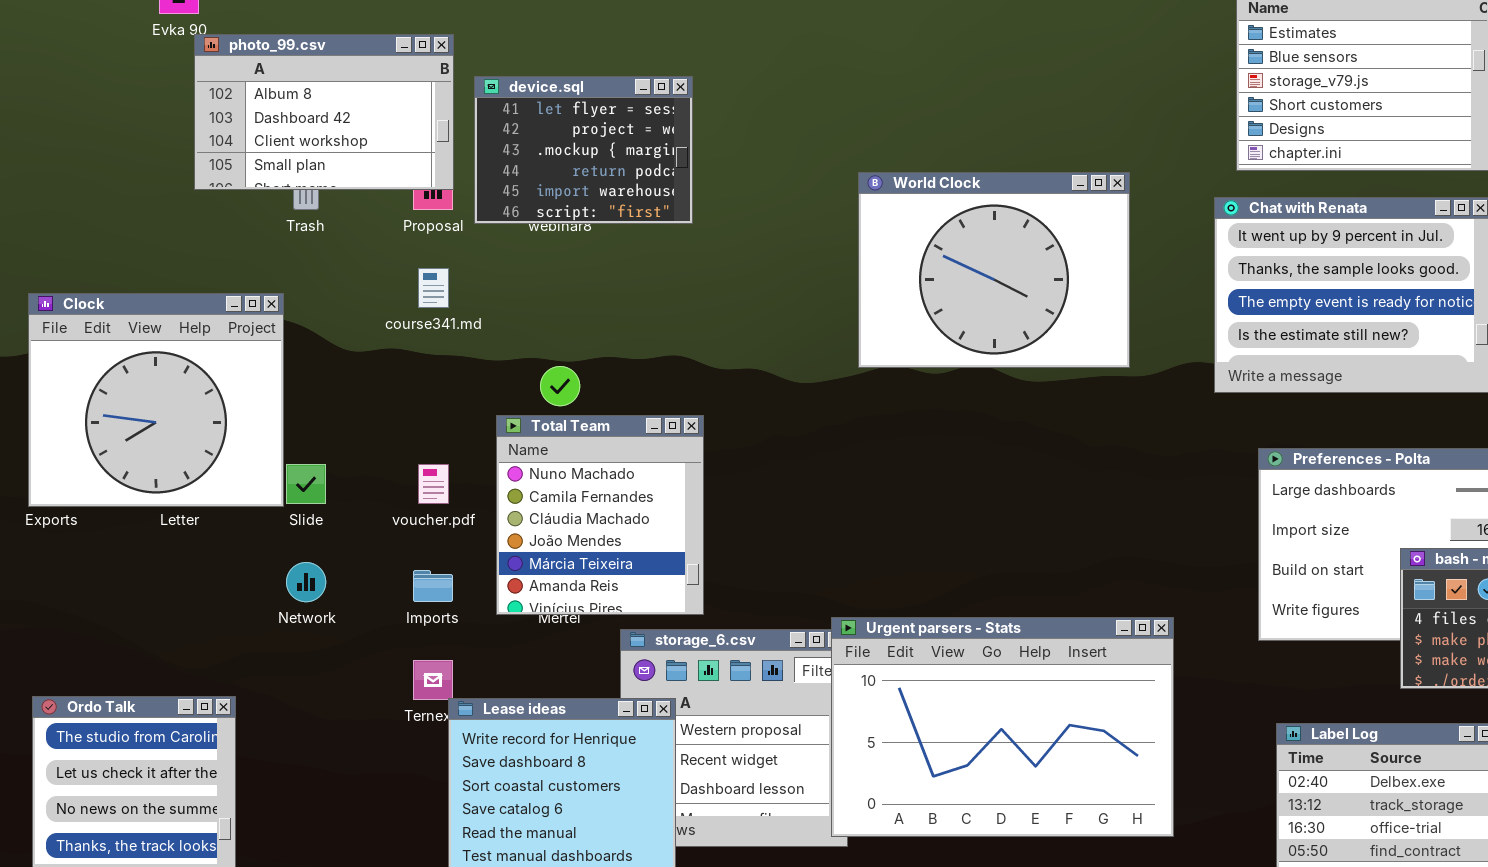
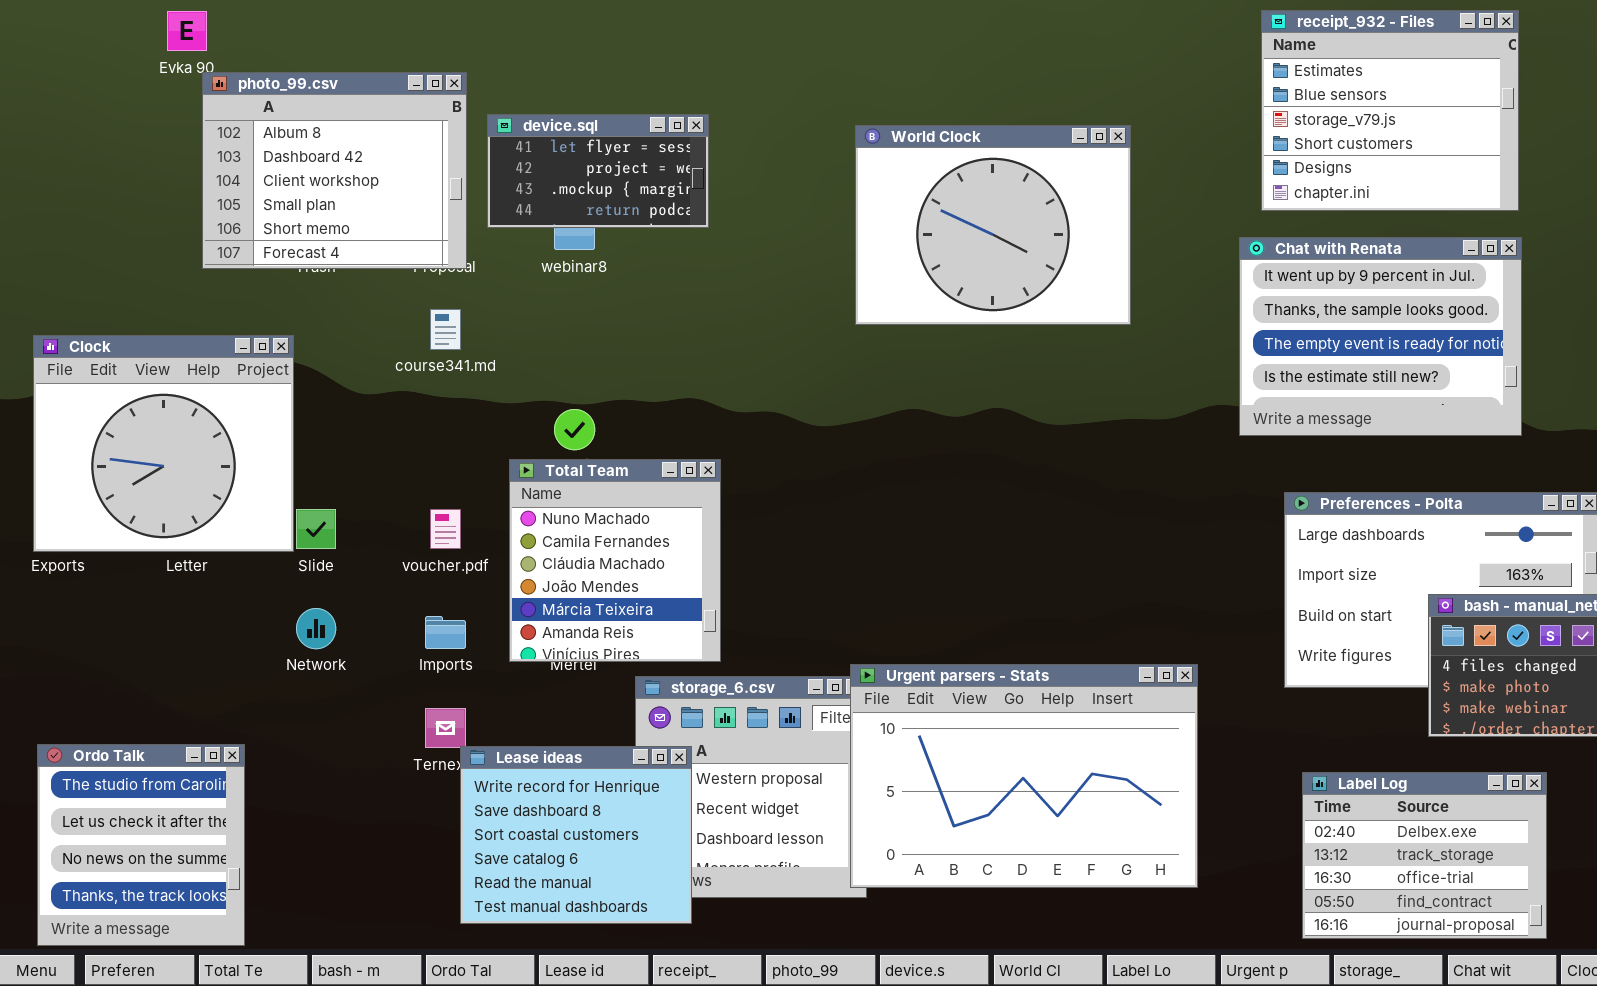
photo_99.csv: [194,34,454,190] -> [202,72,467,269], resized
device.sql: [474,76,693,224] -> [487,114,709,228], resized
World Clock: [858,172,1130,368] -> [855,125,1131,325], moved

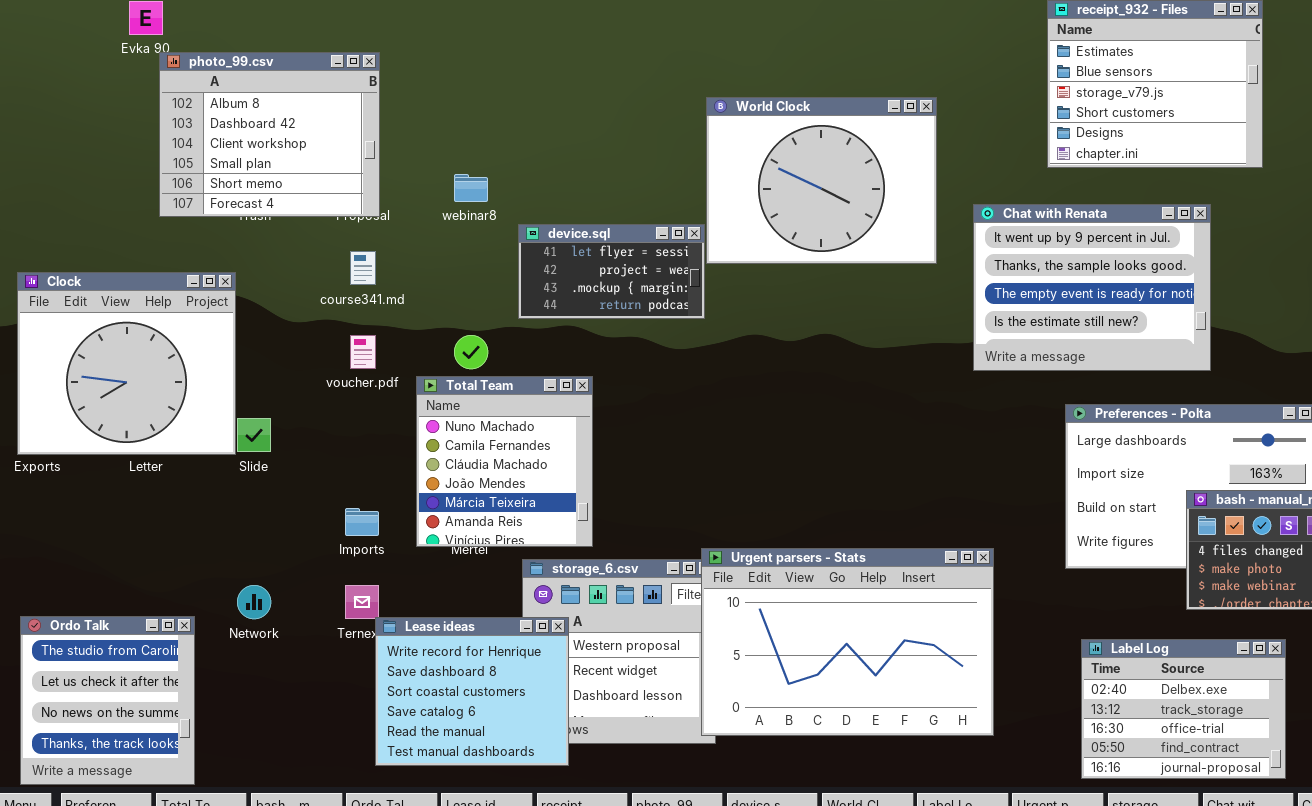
device.sql: [487,114,709,228] -> [518,224,705,319], moved
Chat with Renata: [1239,237,1522,436] -> [973,204,1211,371], moved
voucher.pdf: [430,509,461,549] -> [350,335,376,369], moved
Network: [296,608,336,649] -> [237,585,271,619], moved

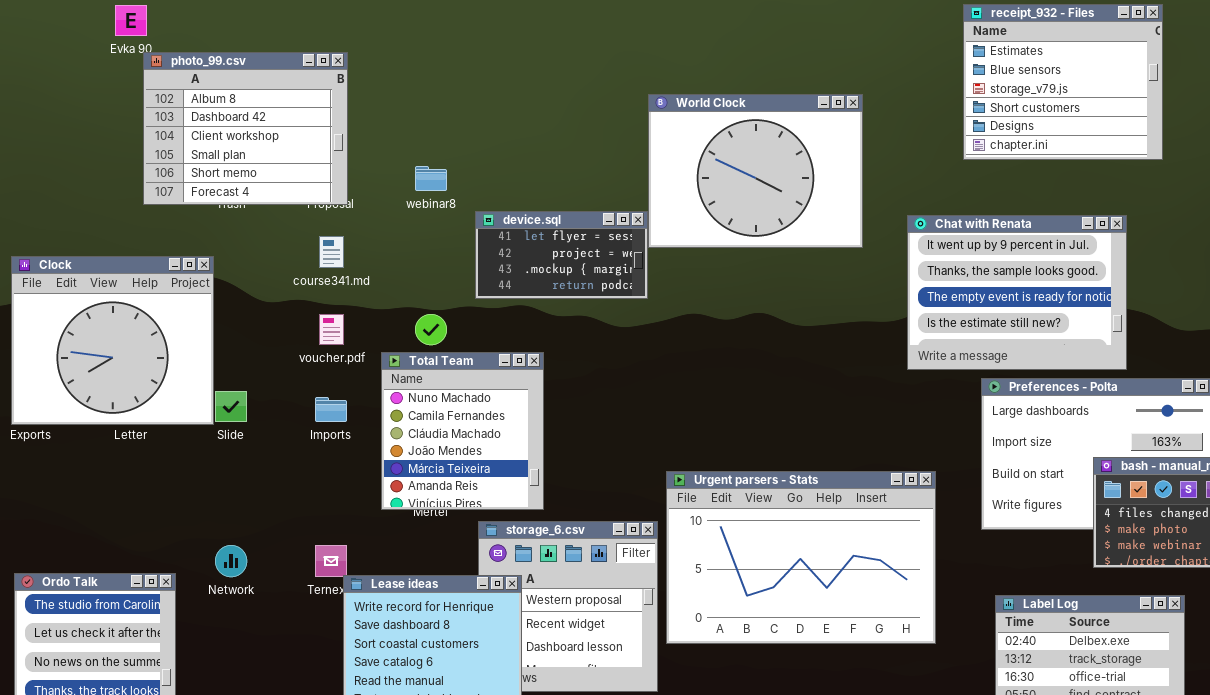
Chat with Renata: [973,204,1211,371] -> [907,215,1127,370], moved
Imports: [345,508,379,536] -> [315,397,347,422], moved
Urgent parsers - Stats: [701,548,994,736] -> [666,471,936,644], moved

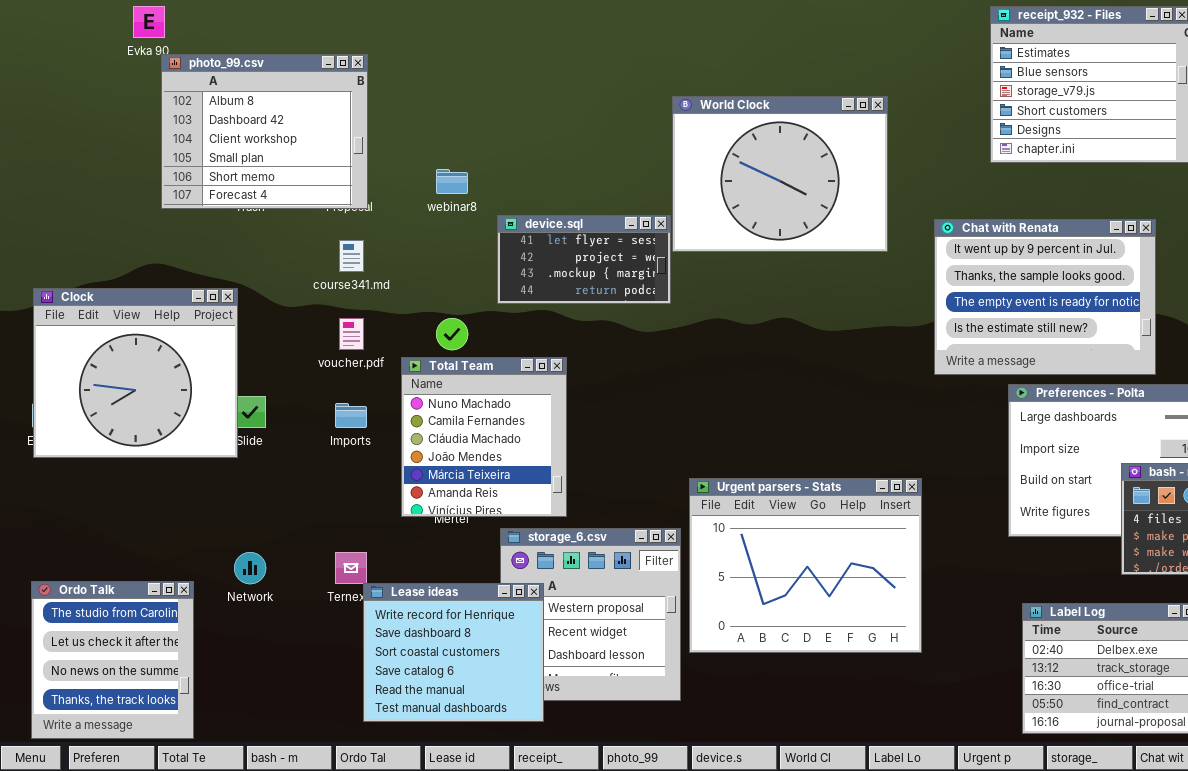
Clock: [11,256,214,425] -> [33,288,238,458], moved
Urgent parsers - Stats: [666,471,936,644] -> [689,478,922,653], resized

